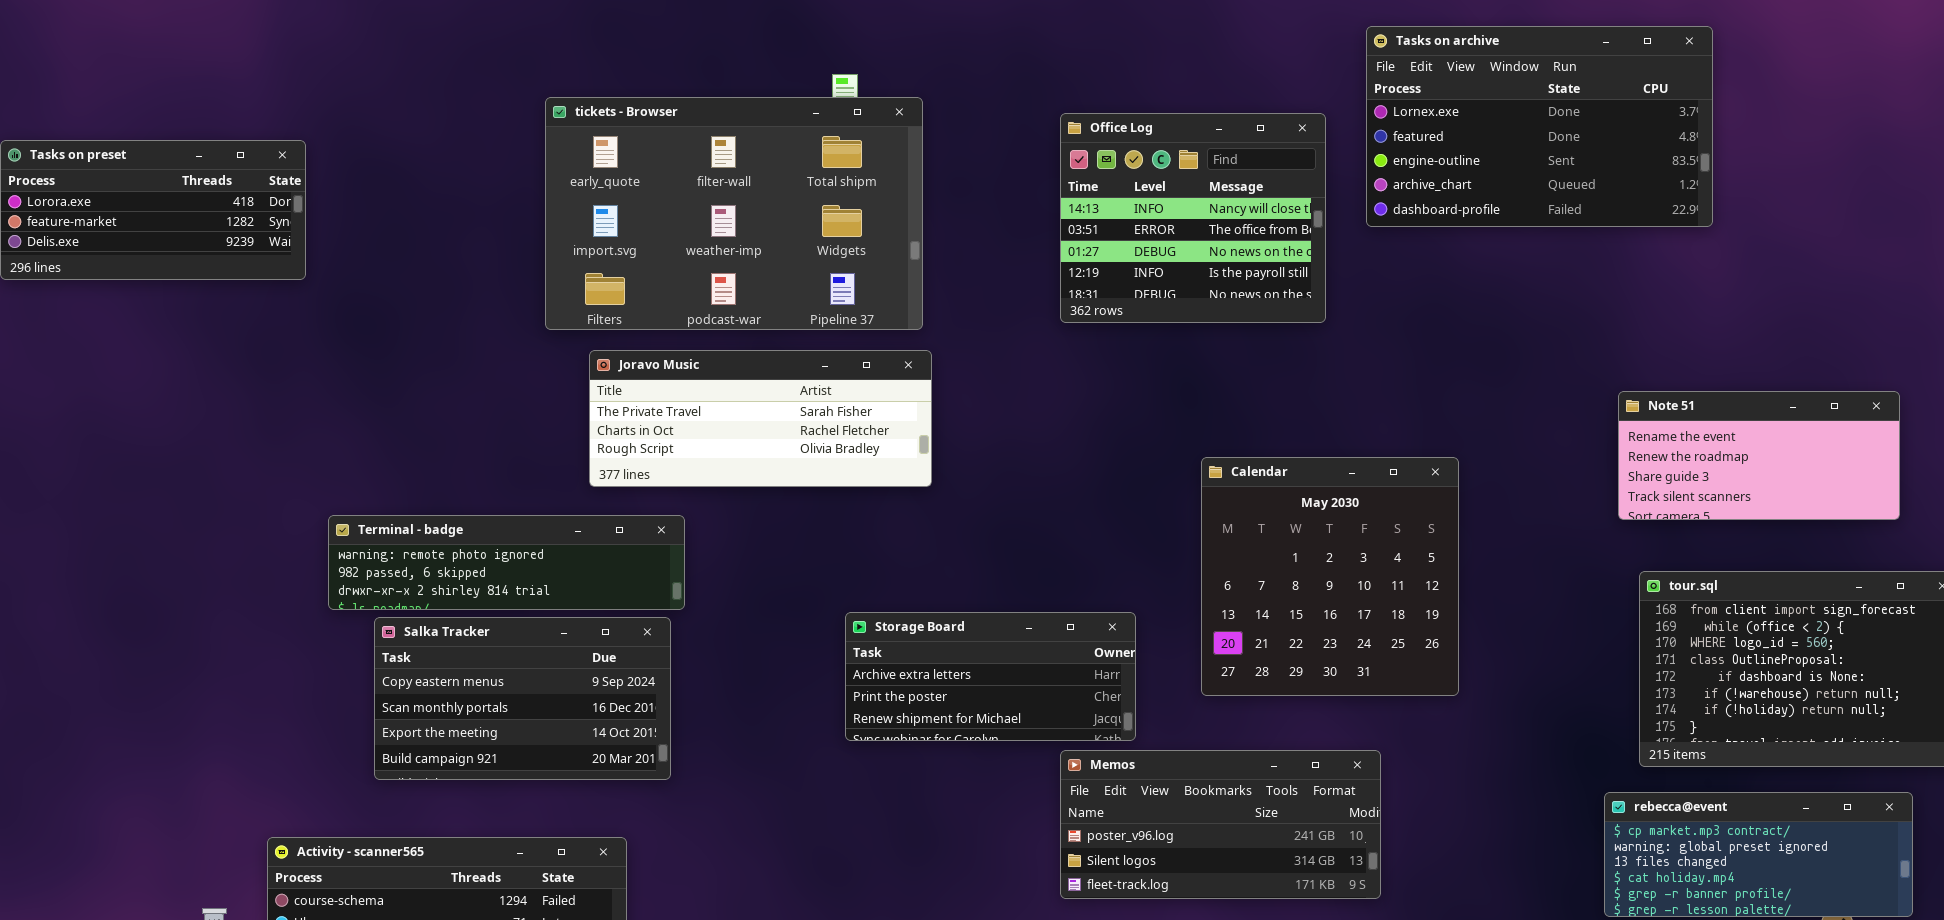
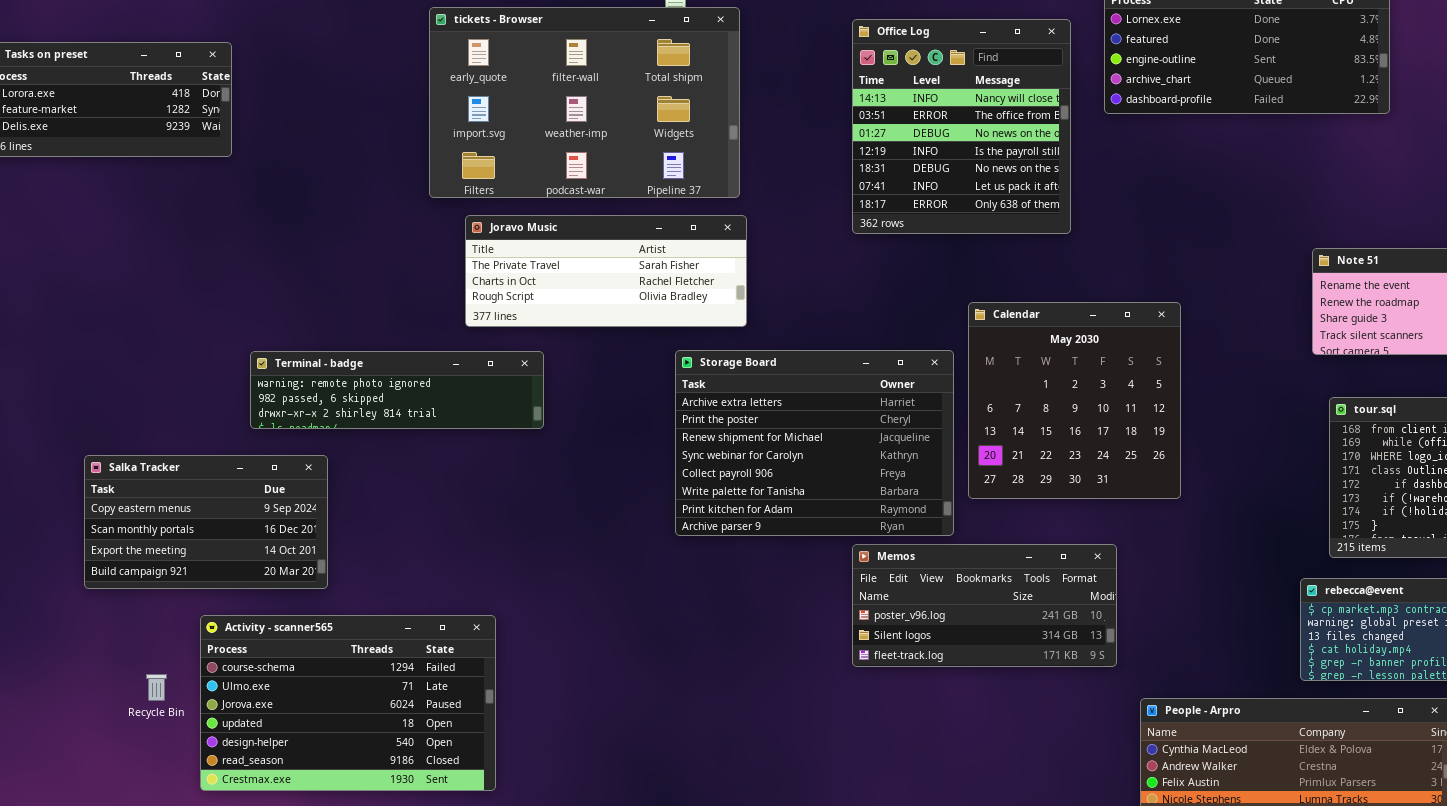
Office Log: [1060,113,1326,323] -> [852,19,1071,234], resized
Storage Board: [845,612,1136,741] -> [675,350,954,536], resized
Salka Tracker: [374,617,671,780] -> [84,455,328,589], moved

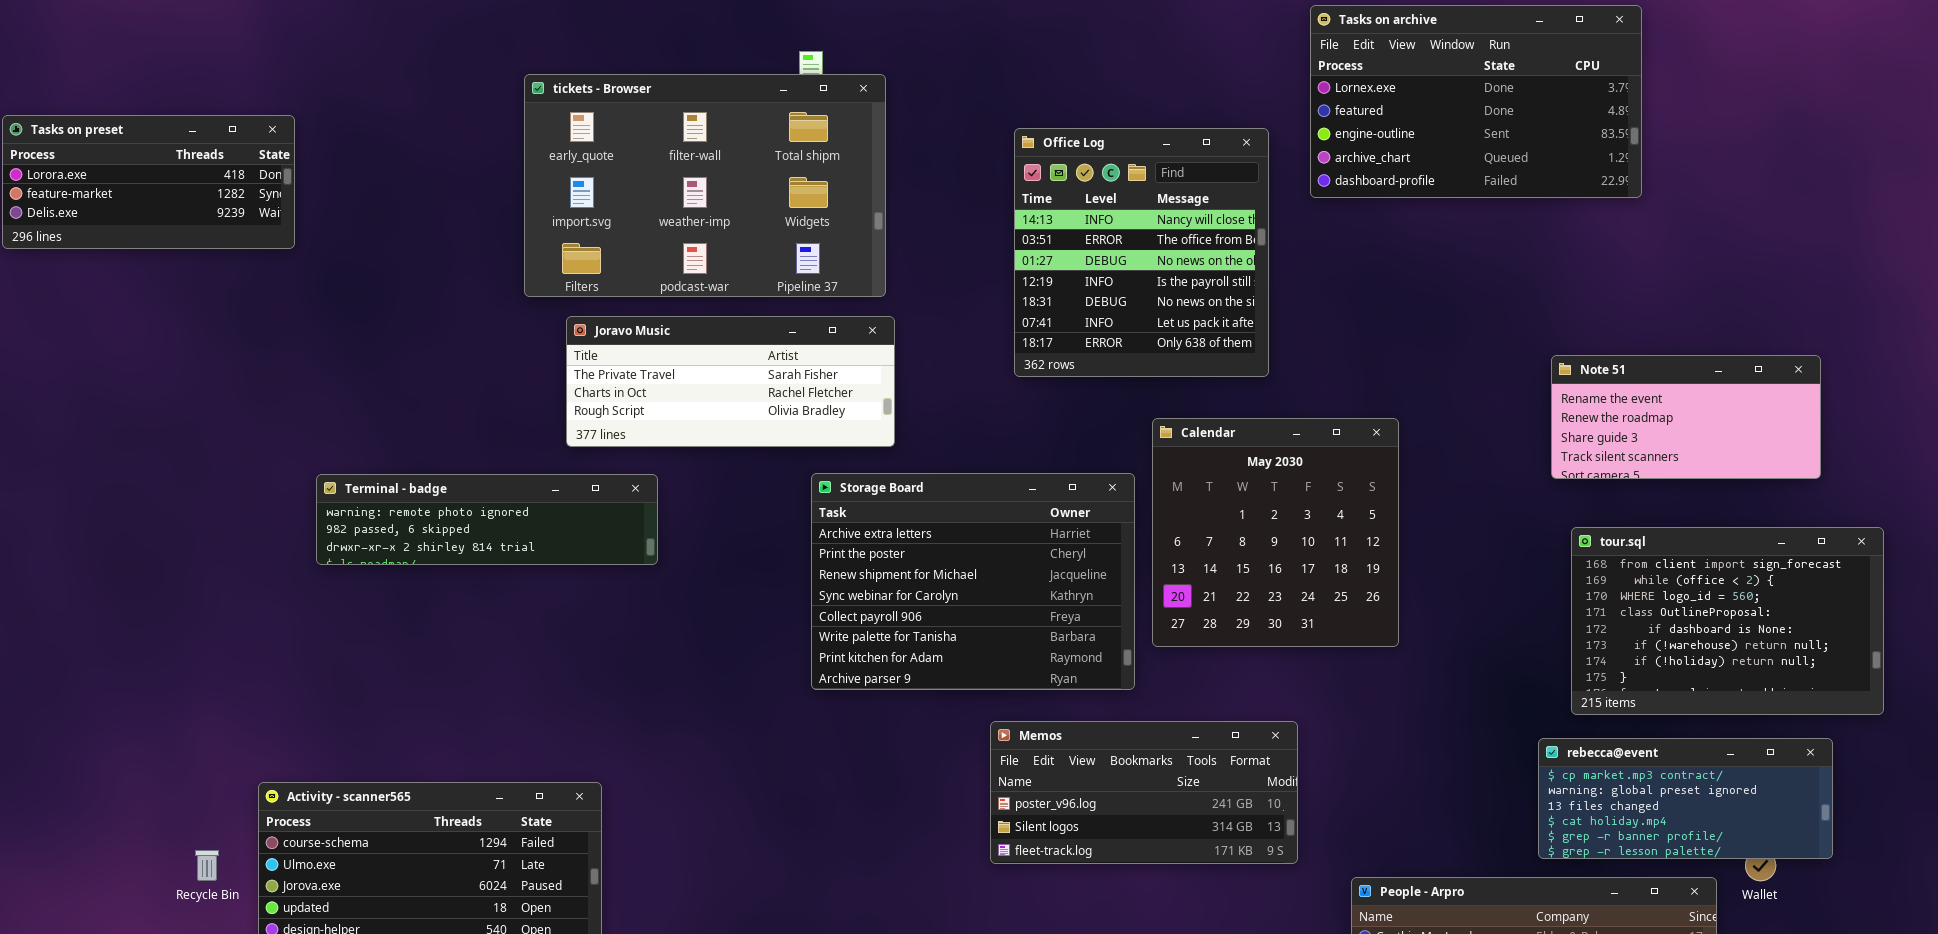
Office Log: [852,19,1071,234] -> [1014,128,1269,377], moved
Salka Tracker: [84,455,328,589] -> none, closed
Memos: [852,544,1117,667] -> [990,721,1298,864], moved

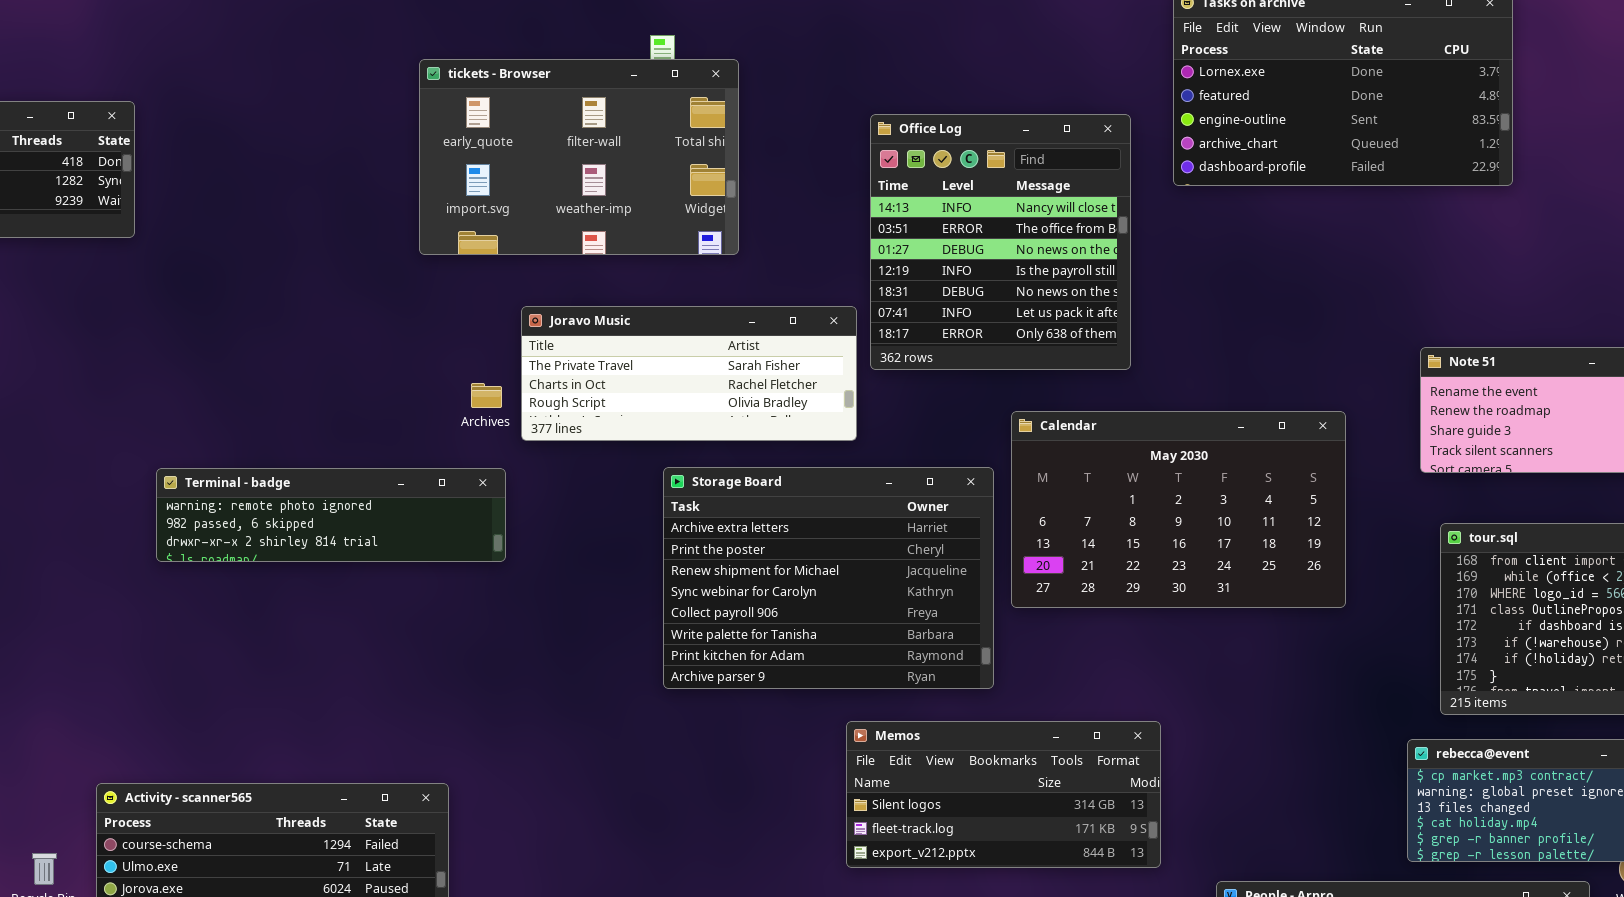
tickets - Browser: [524,74,886,297] -> [419,59,739,255], resized
Joravo Music: [566,316,895,447] -> [521,306,857,441], moved
Calendar: [1152,418,1399,647] -> [1011,411,1346,608], resized
Memos: [990,721,1298,864] -> [846,721,1161,868], scrolled down 1 row

